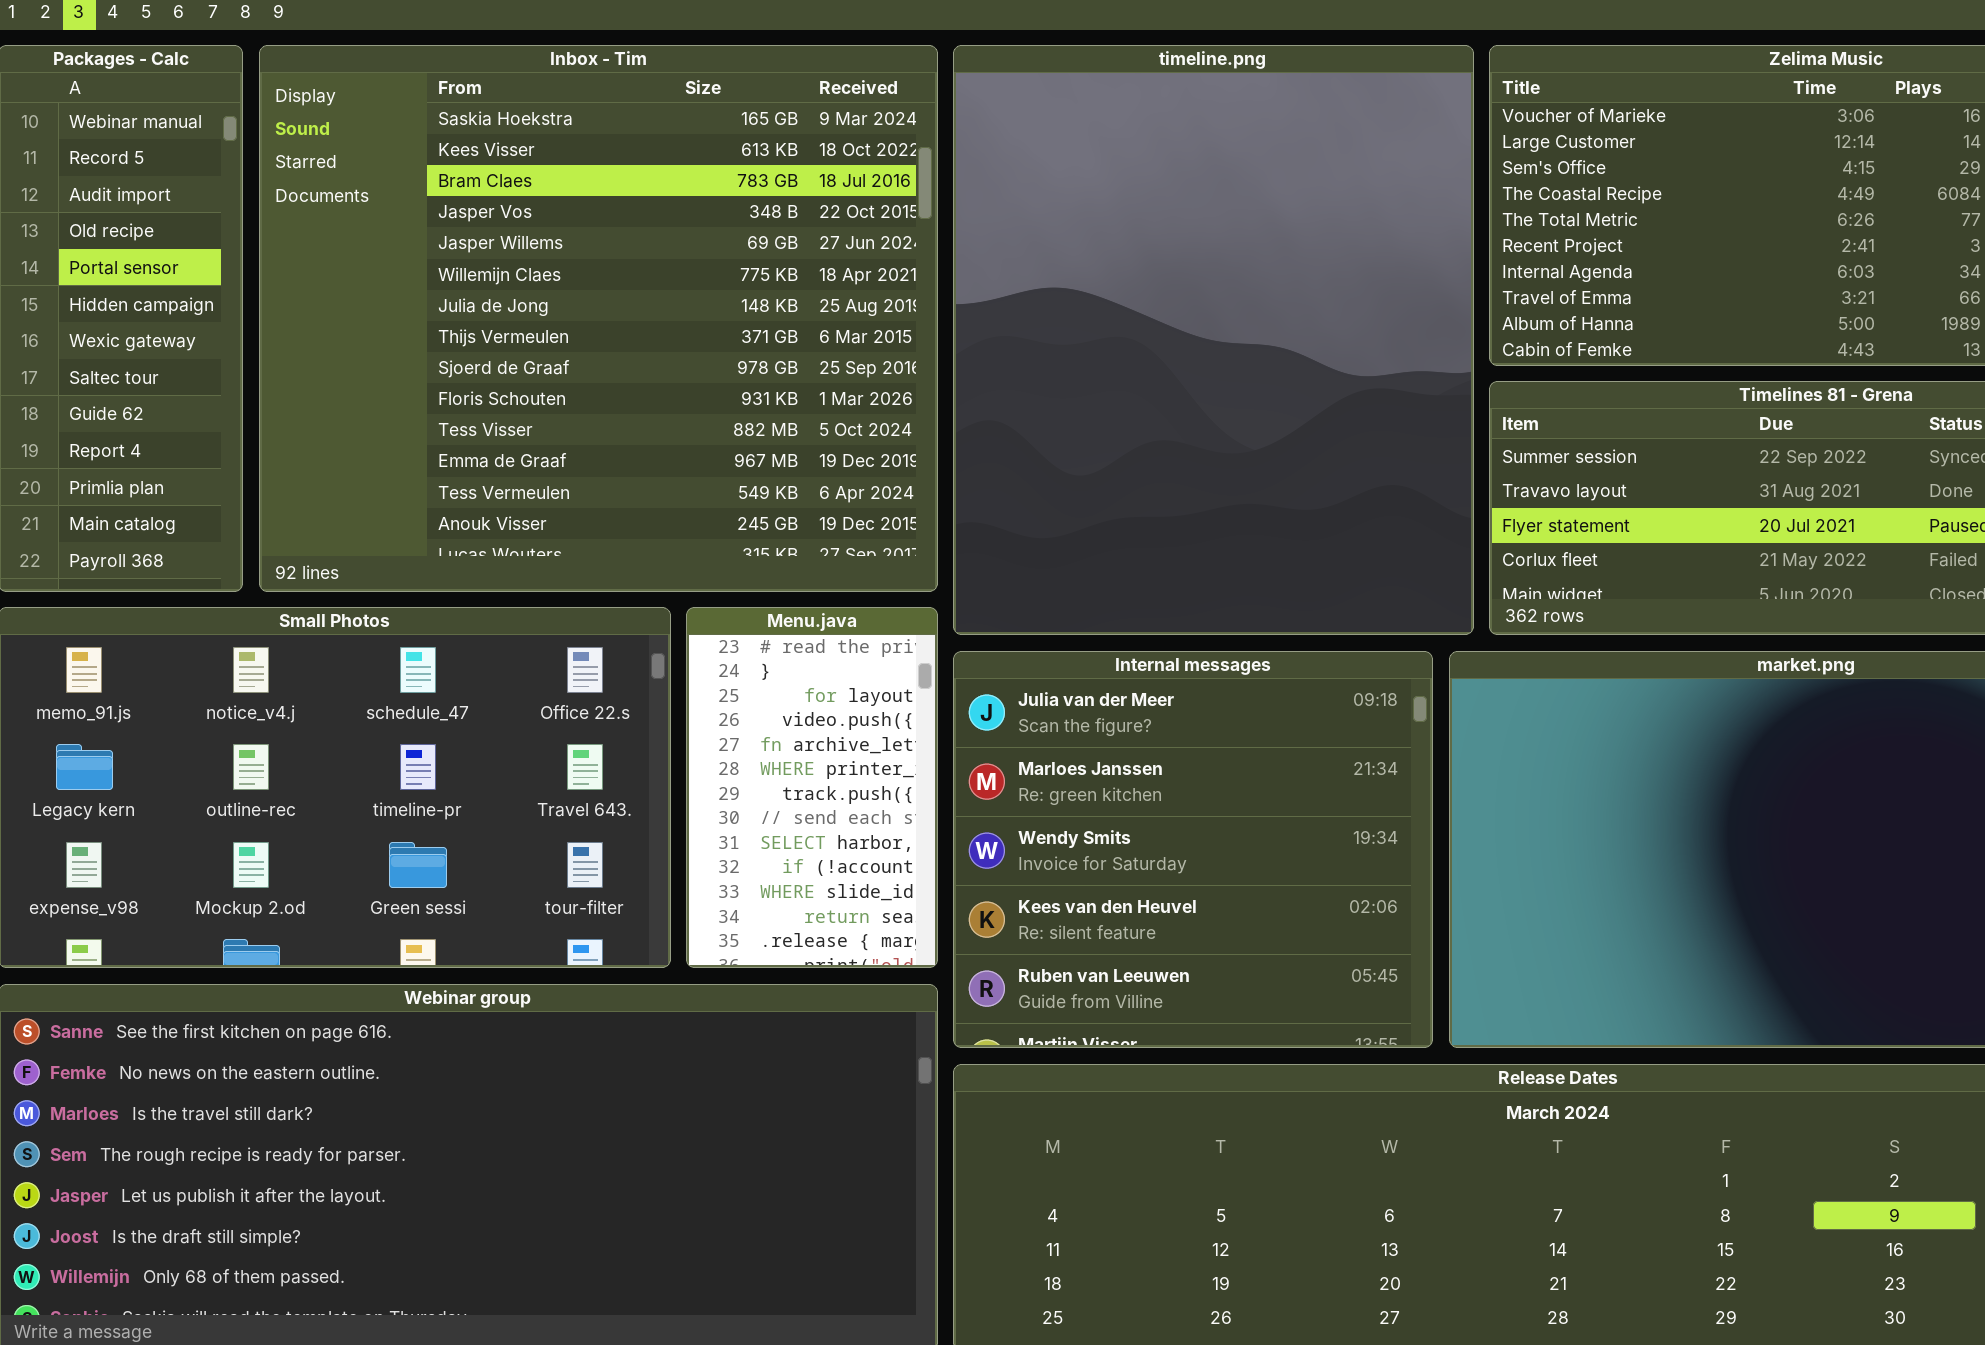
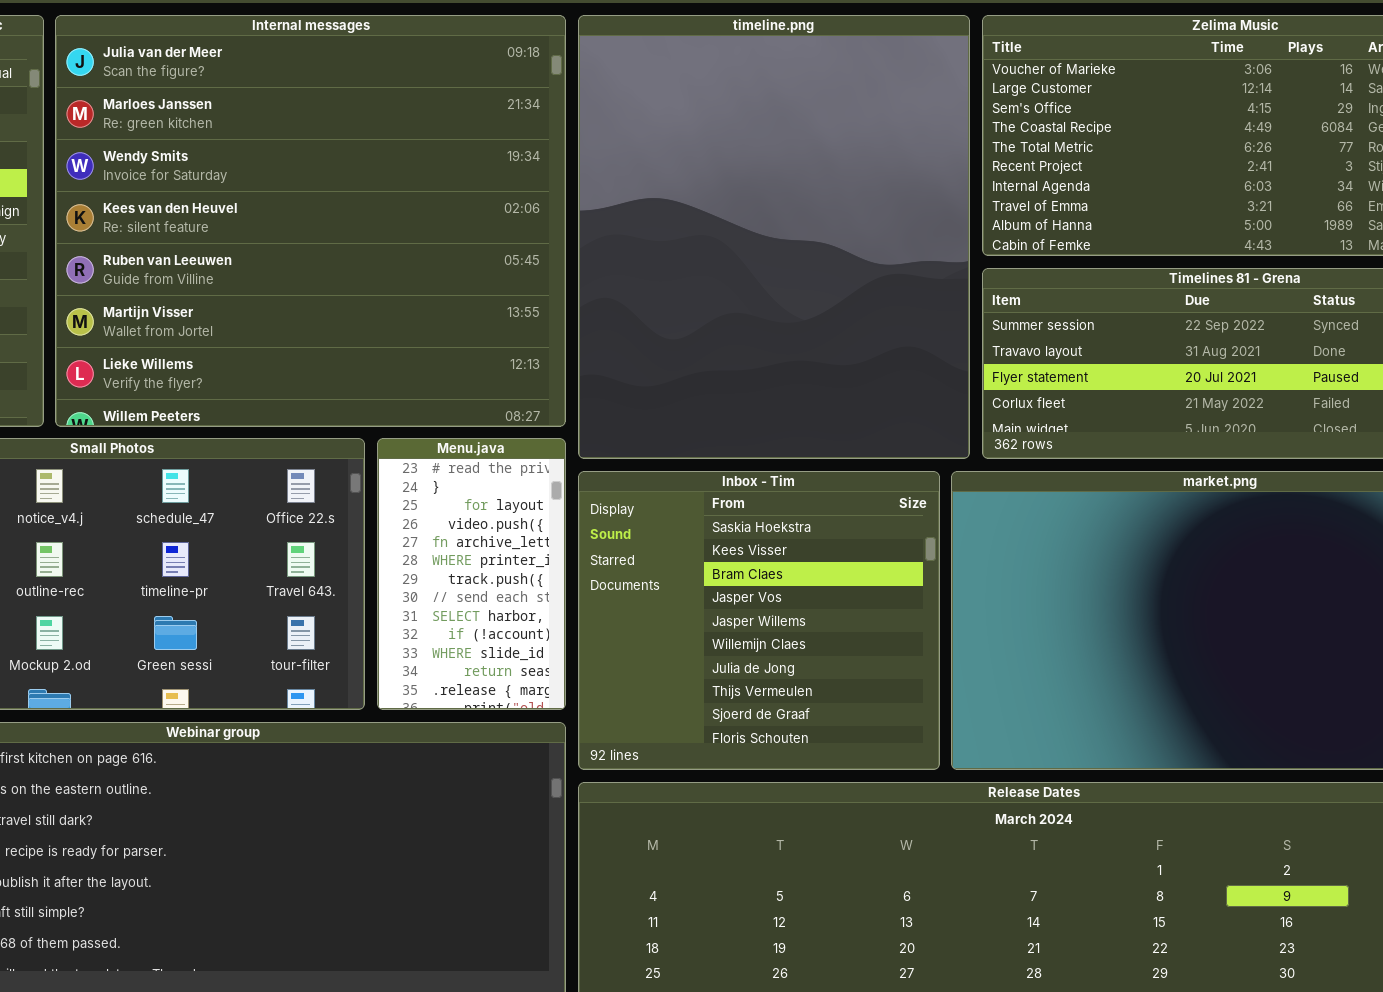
Inbox - Tim: [259,45,938,592] -> [578,471,940,770], moved, resized
Internal messages: [953,651,1433,1048] -> [55,15,566,427], moved, resized

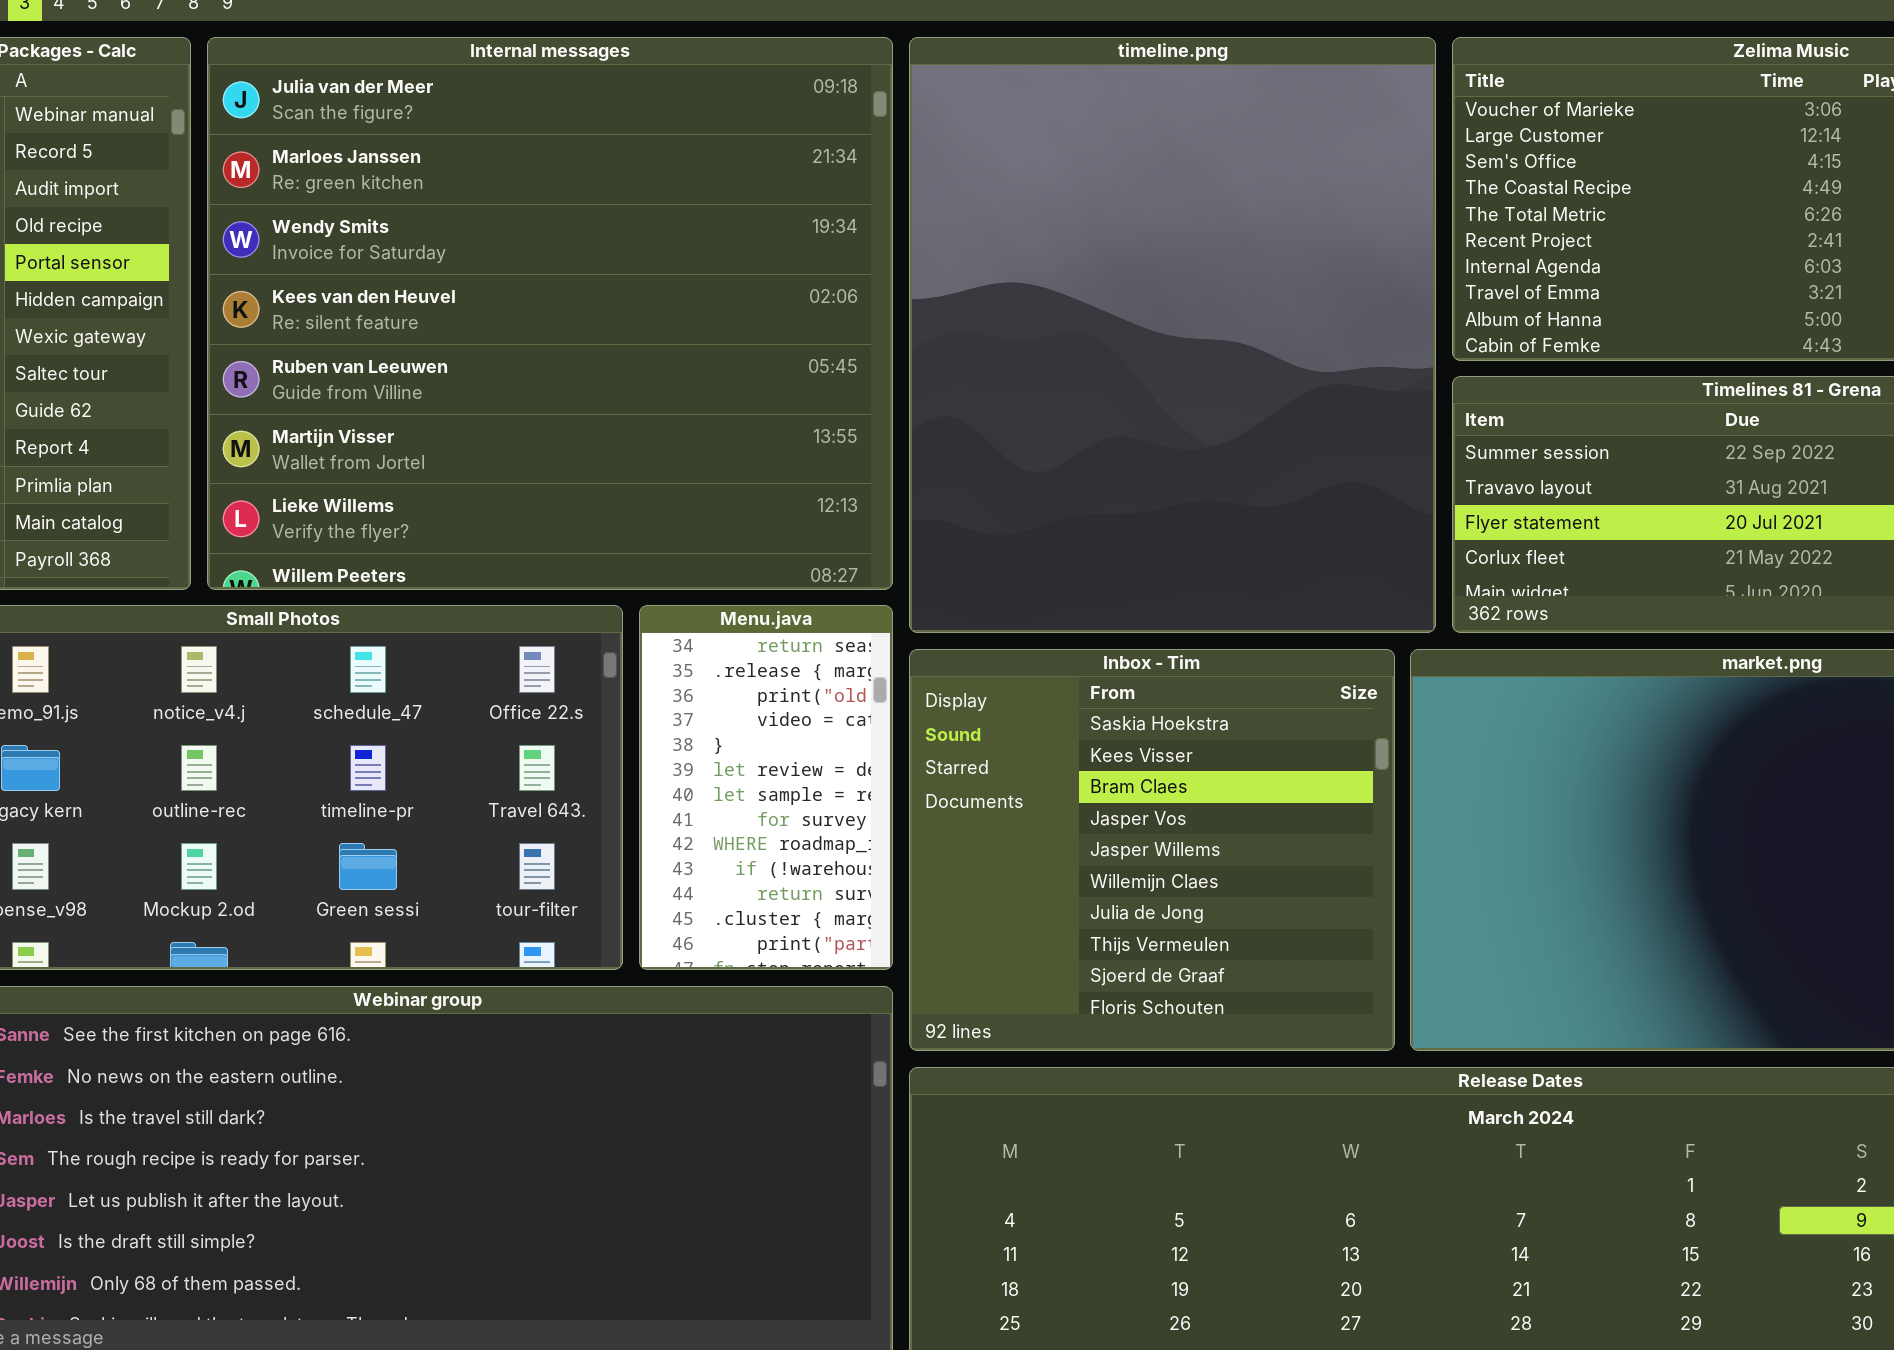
Menu.java: [377,438,566,710] -> [639,605,893,970], scrolled down 11 rows

